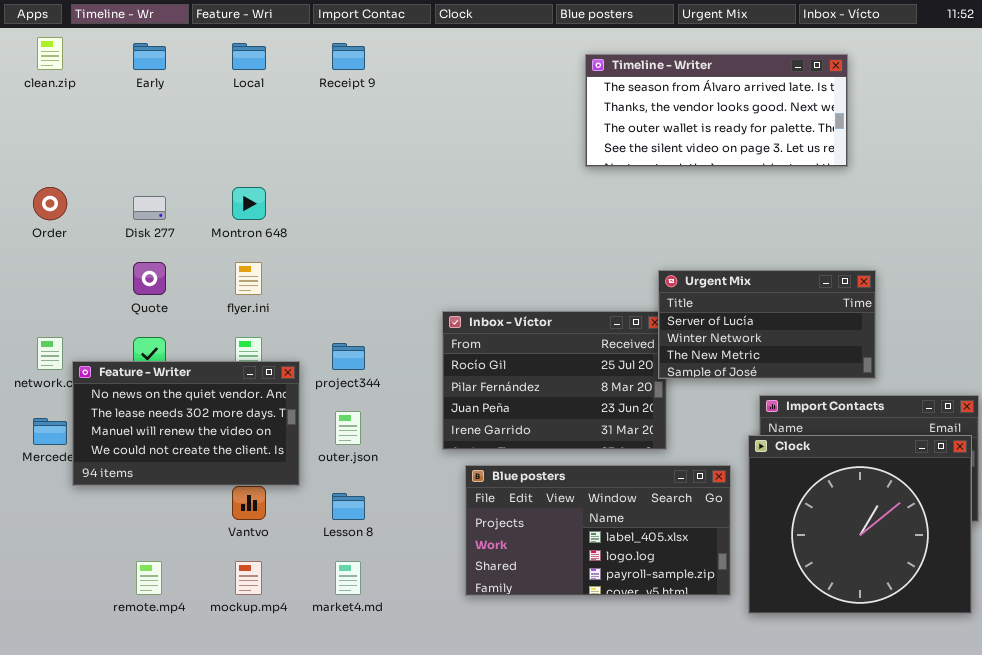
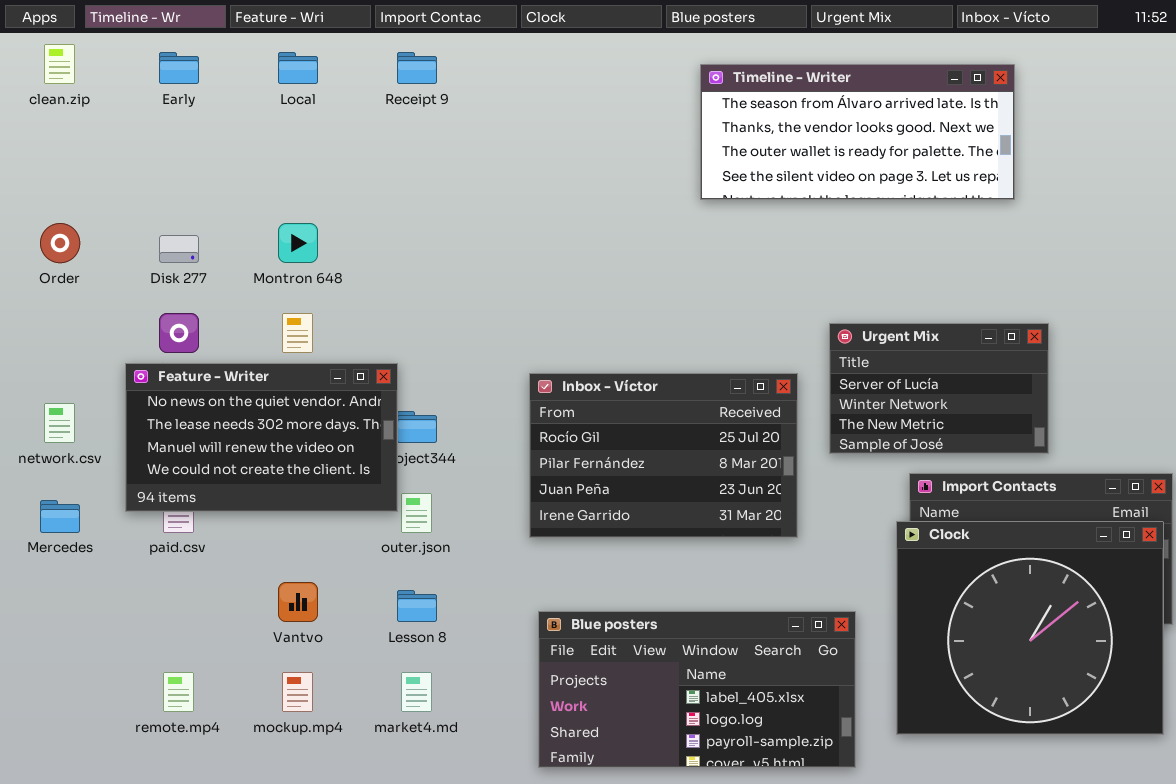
Urgent Mix: [658,270,876,379] -> [829,323,1049,454], resized
Feature - Writer: [72,361,300,486] -> [125,363,398,512], moved
Blue posters: [465,465,731,596] -> [538,611,856,768], moved

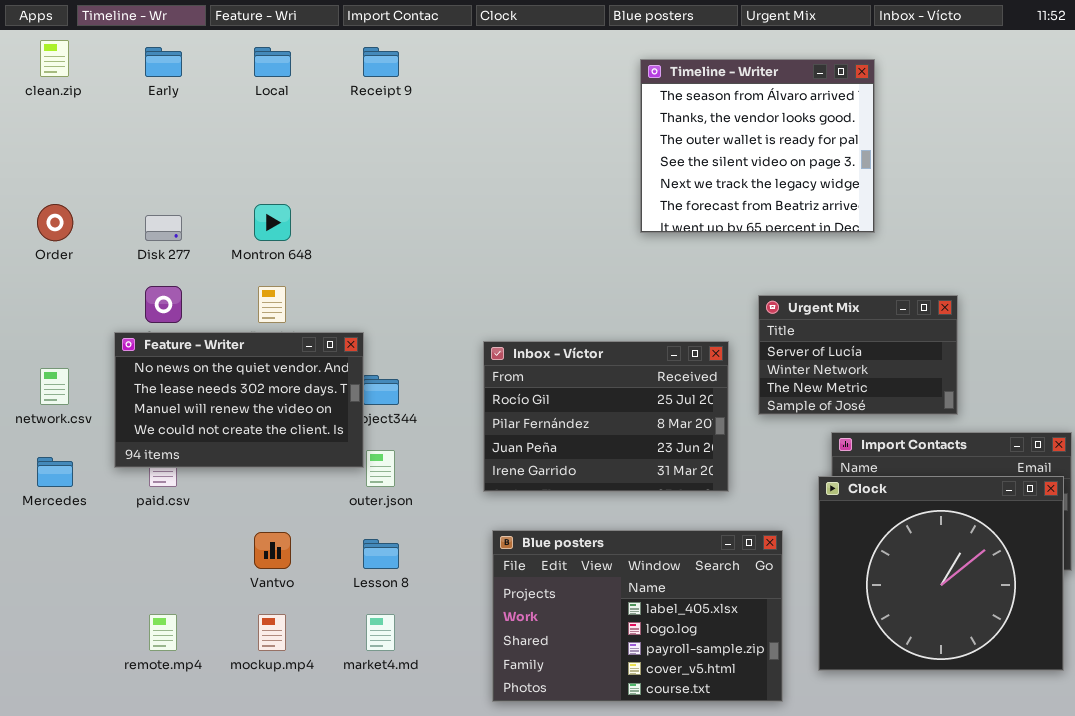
Timeline - Writer: [700,64,1015,200] -> [640,59,875,233], resized
Blue posters: [538,611,856,768] -> [492,530,783,702], resized

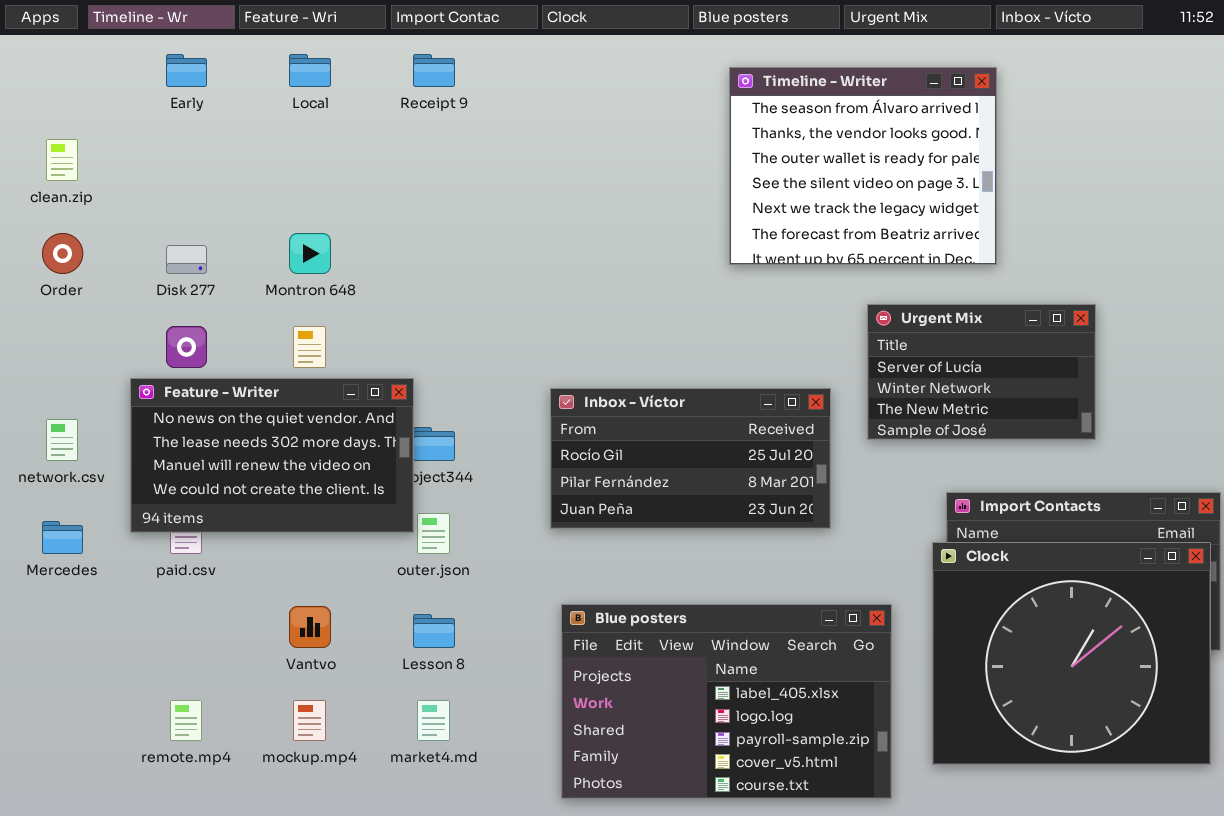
clean.zip: [40,40,69,77] -> [46,139,78,181], moved
Urgent Mix: [758,295,958,415] -> [867,304,1096,440], moved
Inbox - Víctor: [483,341,729,492] -> [550,388,831,529], resized

